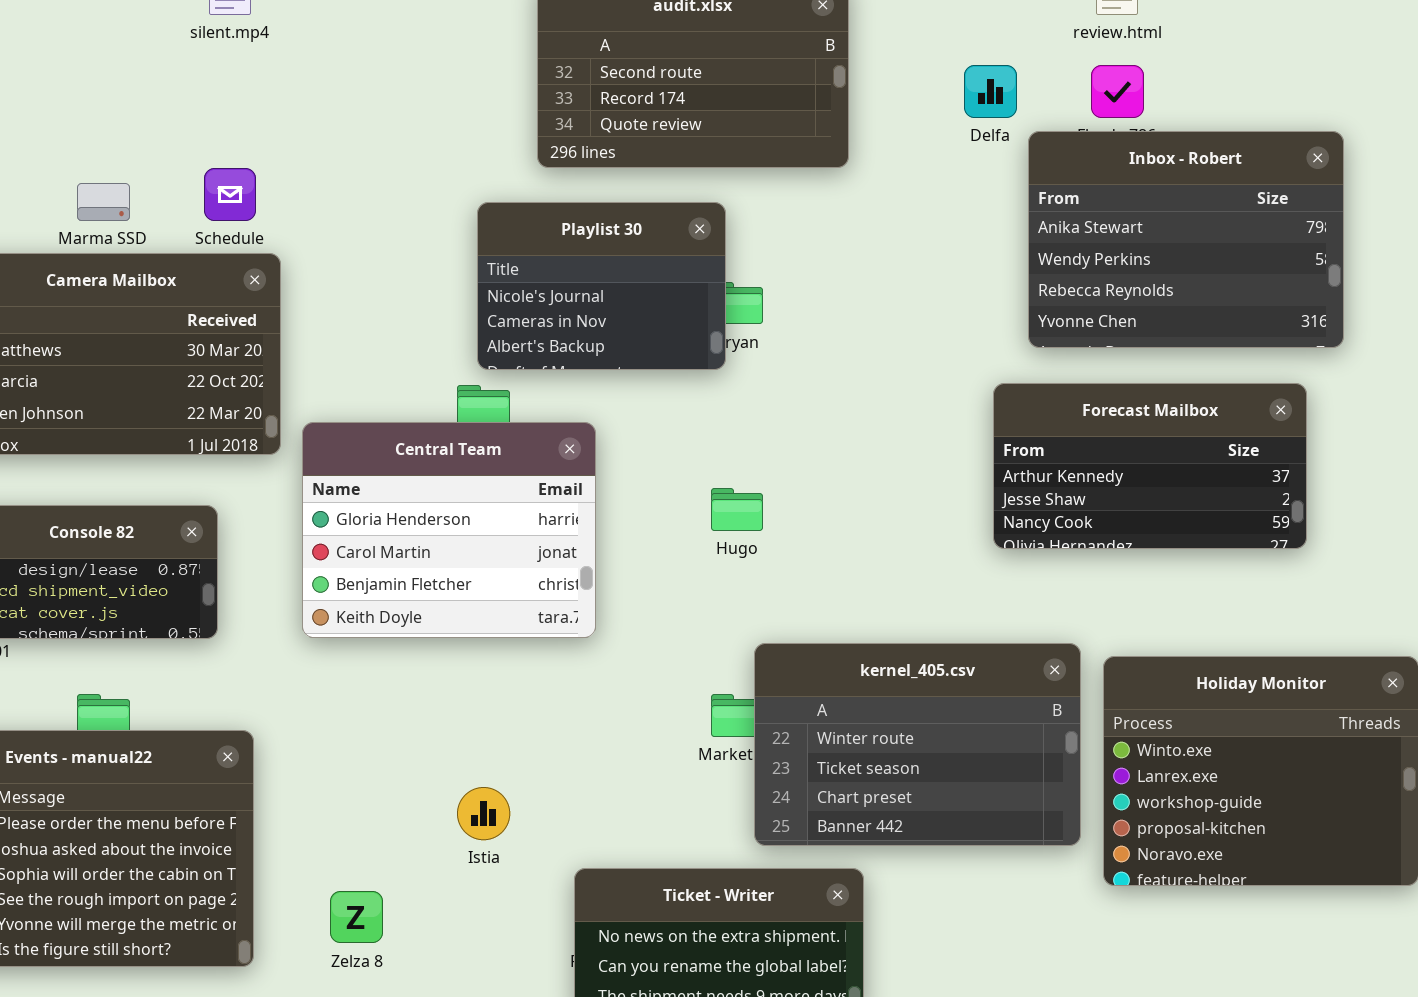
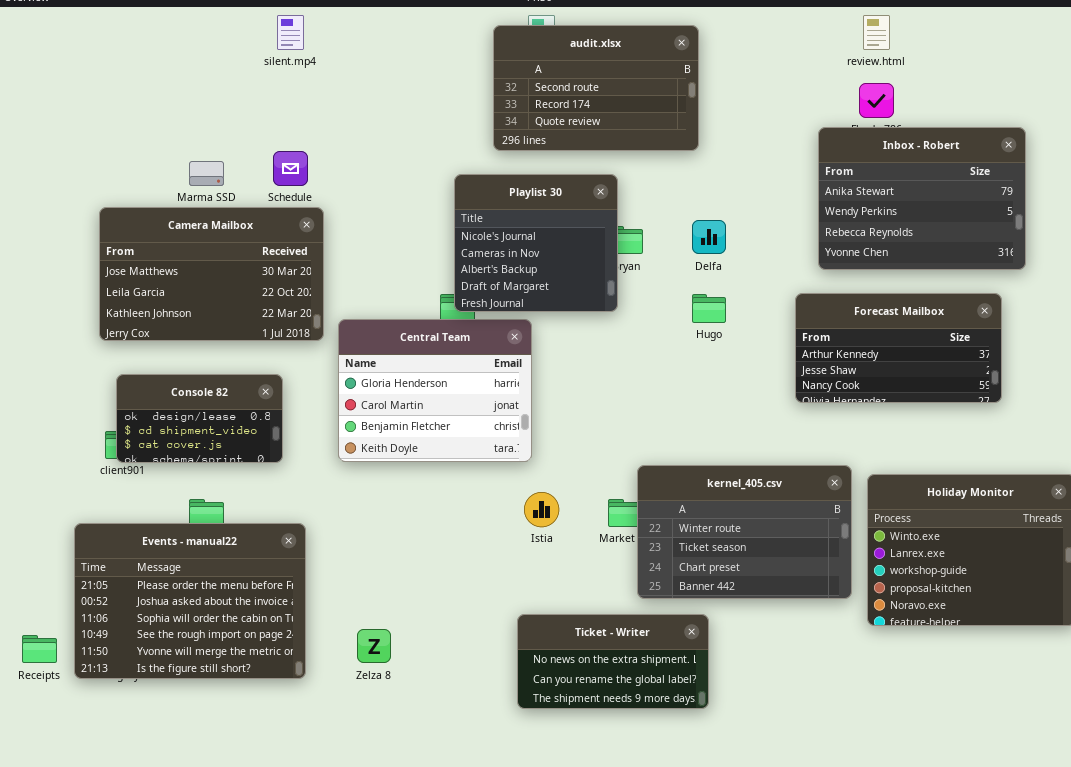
Delfa: [964,65,1017,118] -> [692,220,726,254], moved
Playlist 30: [477,202,726,370] -> [454,174,618,312], resized
Hugo: [711,488,763,531] -> [692,294,726,323], moved
Istia: [457,787,510,840] -> [524,492,559,527], moved

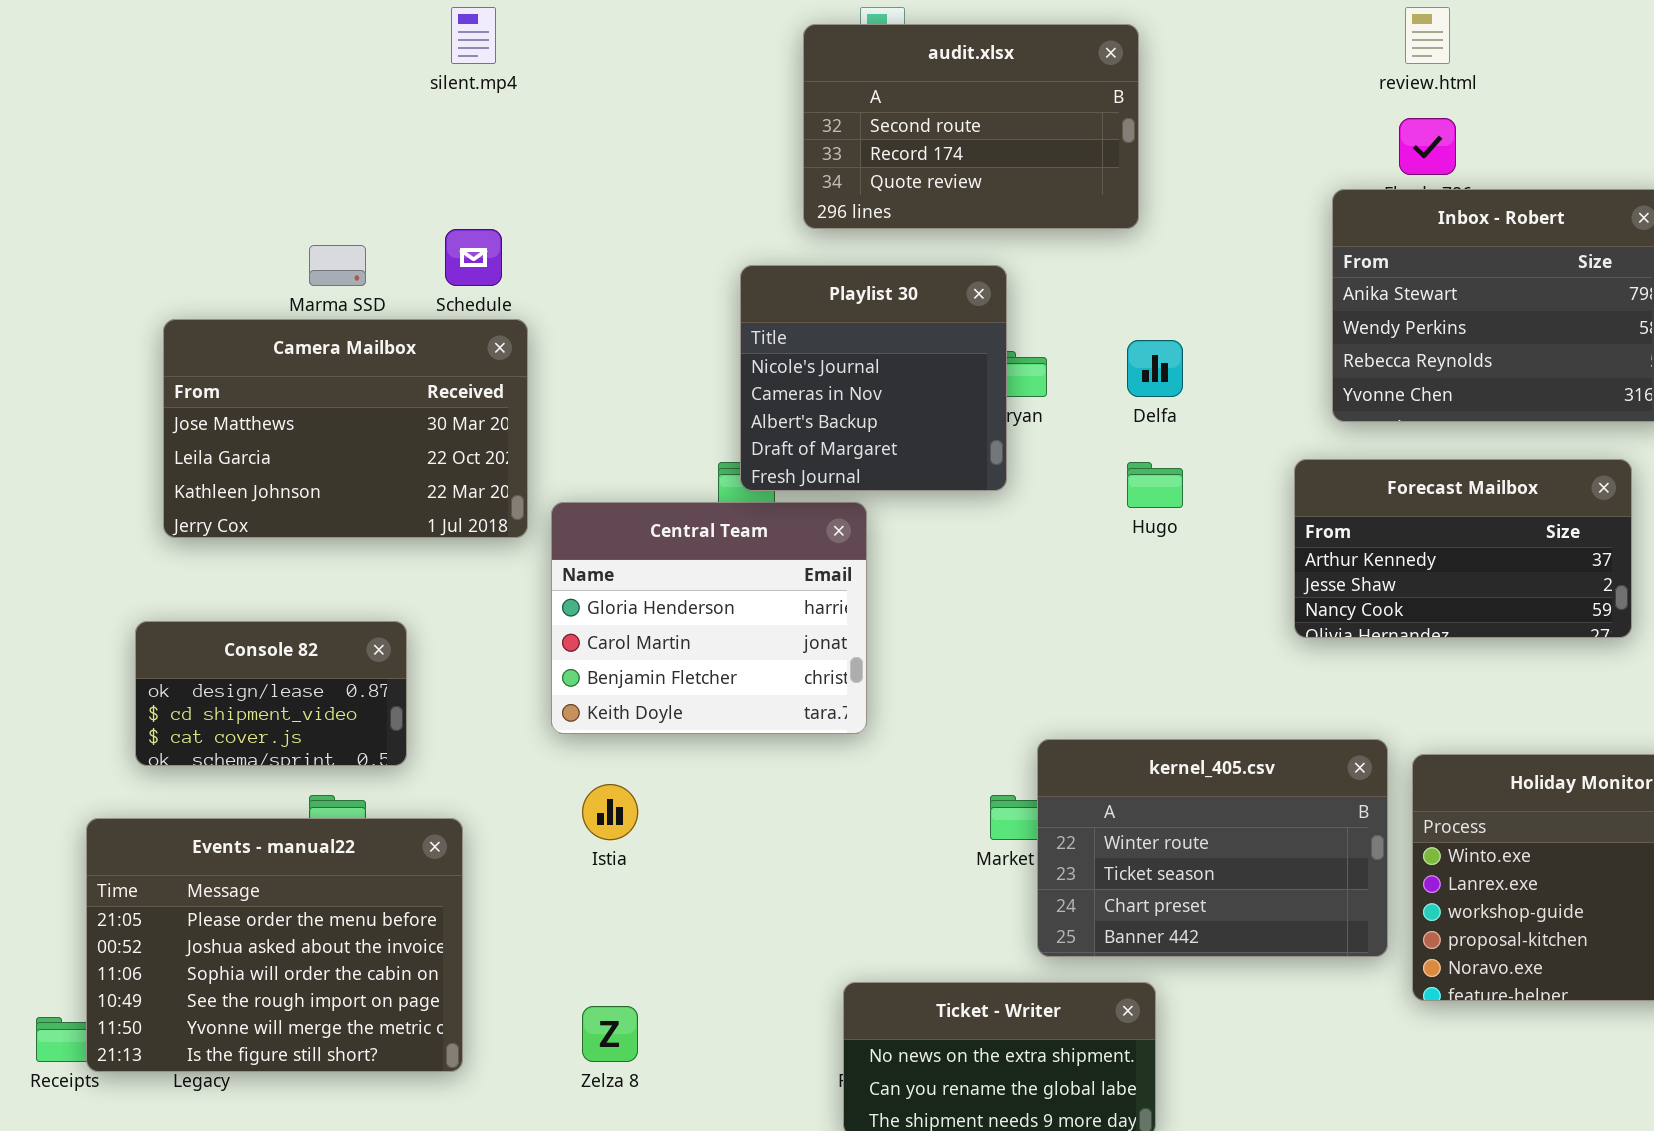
Console 82: [116,374,283,463] -> [135,621,407,766], moved
Istia: [524,492,559,527] -> [582,784,638,840], moved
Events - manual22: [74,523,306,679] -> [86,818,463,1072], moved

